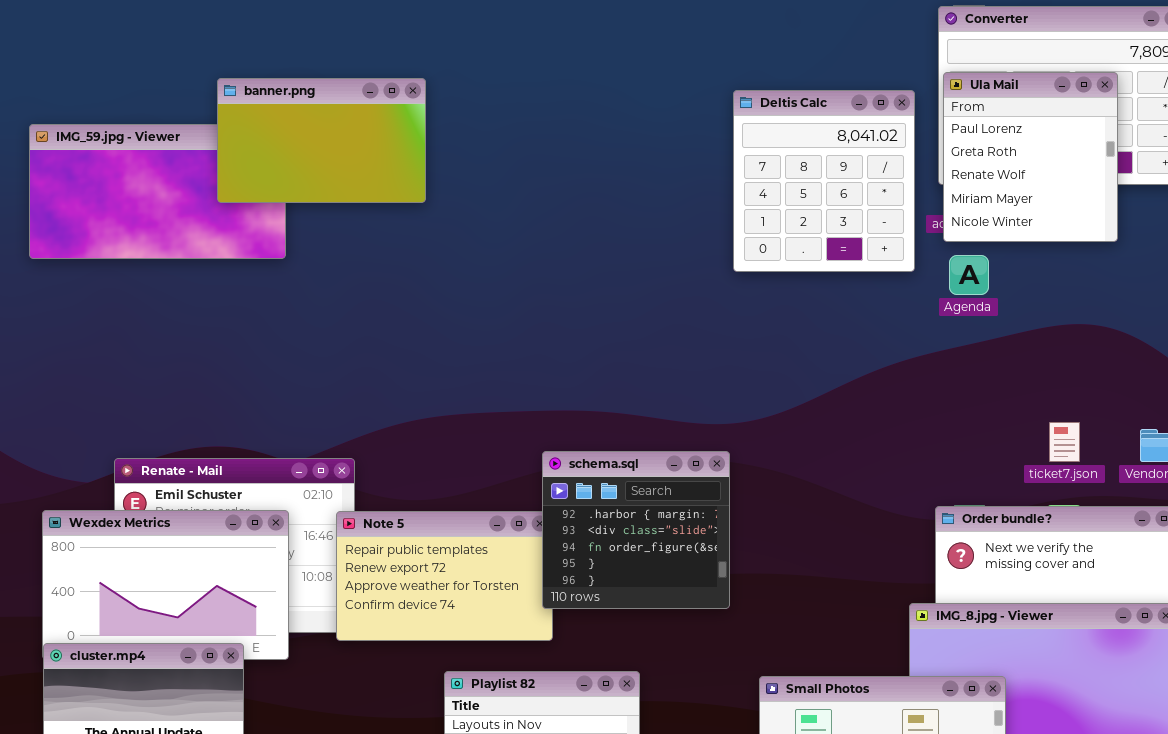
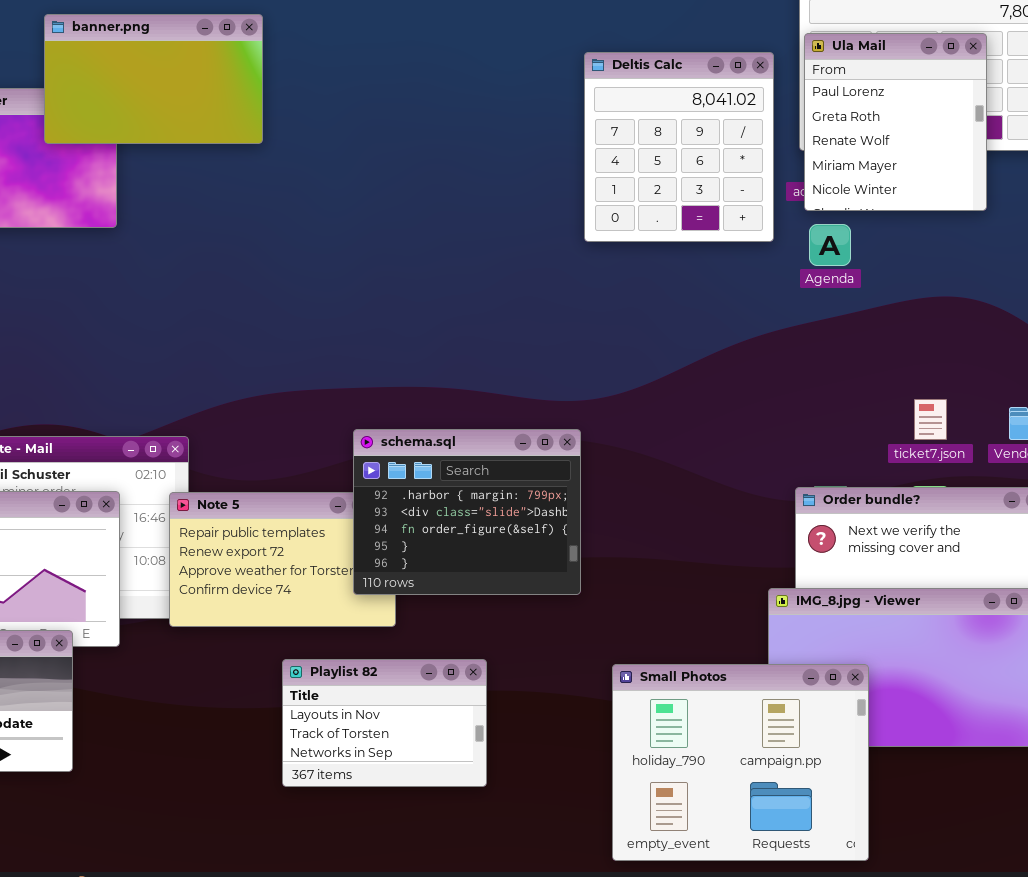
banner.png: [217,78,426,203] -> [44,14,263,144], moved
schema.sql: [542,451,730,609] -> [353,429,581,595], resized

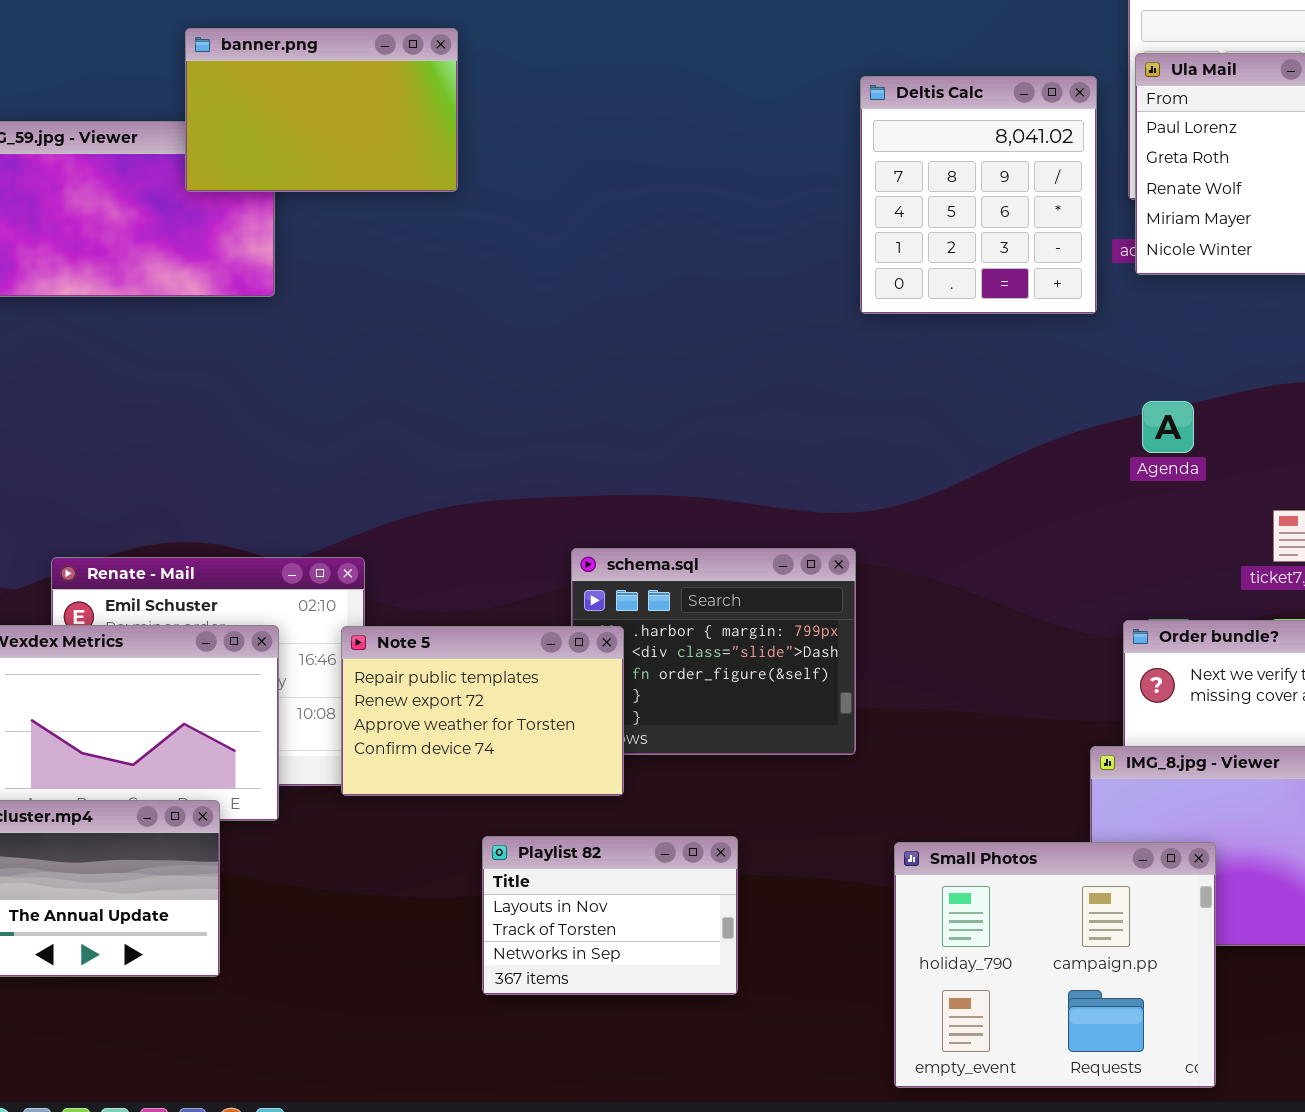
Agenda: [809,224,851,266] -> [1142,401,1194,453], moved
Note 5: [169,492,396,627] -> [341,626,624,796], raised

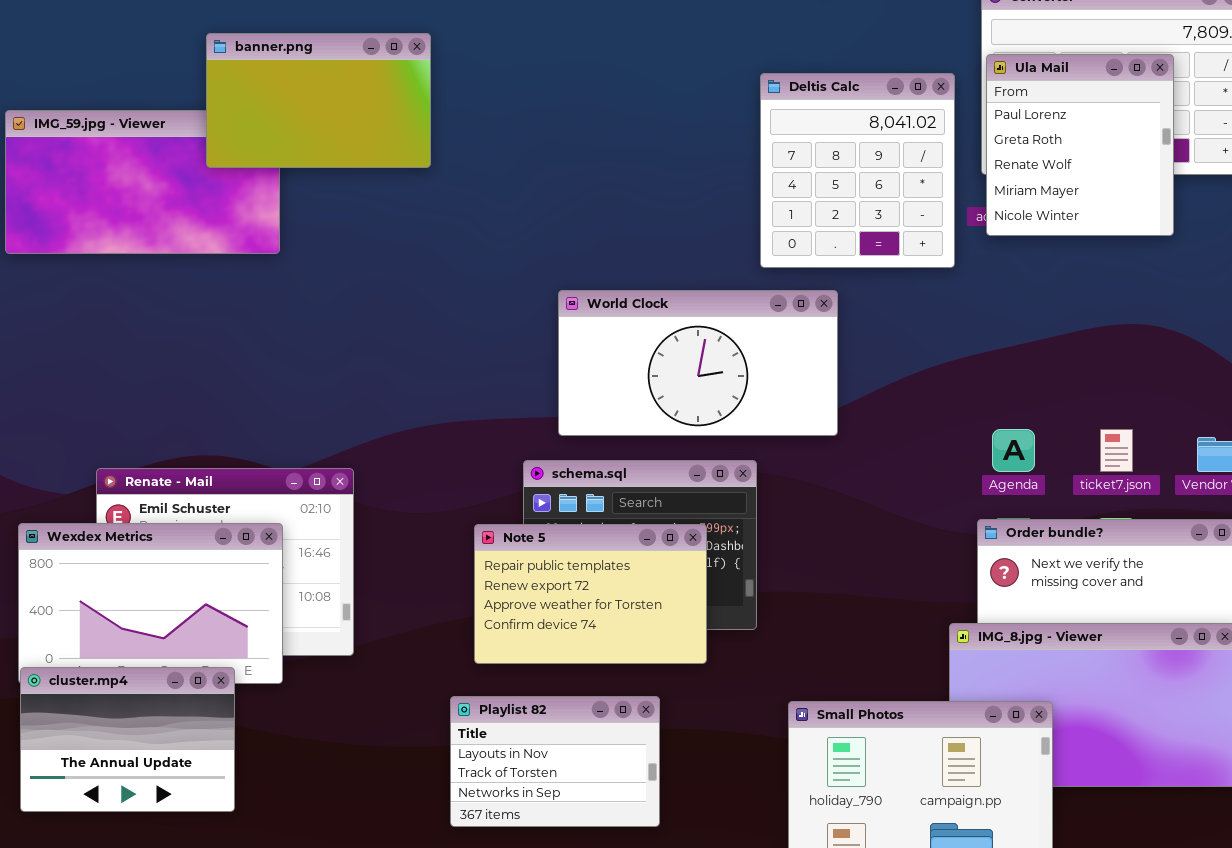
World Clock: none -> [558,290,838,436], opened
Agenda: [1142,401,1194,453] -> [992,429,1035,472], moved
Note 5: [341,626,624,796] -> [474,524,707,664], moved

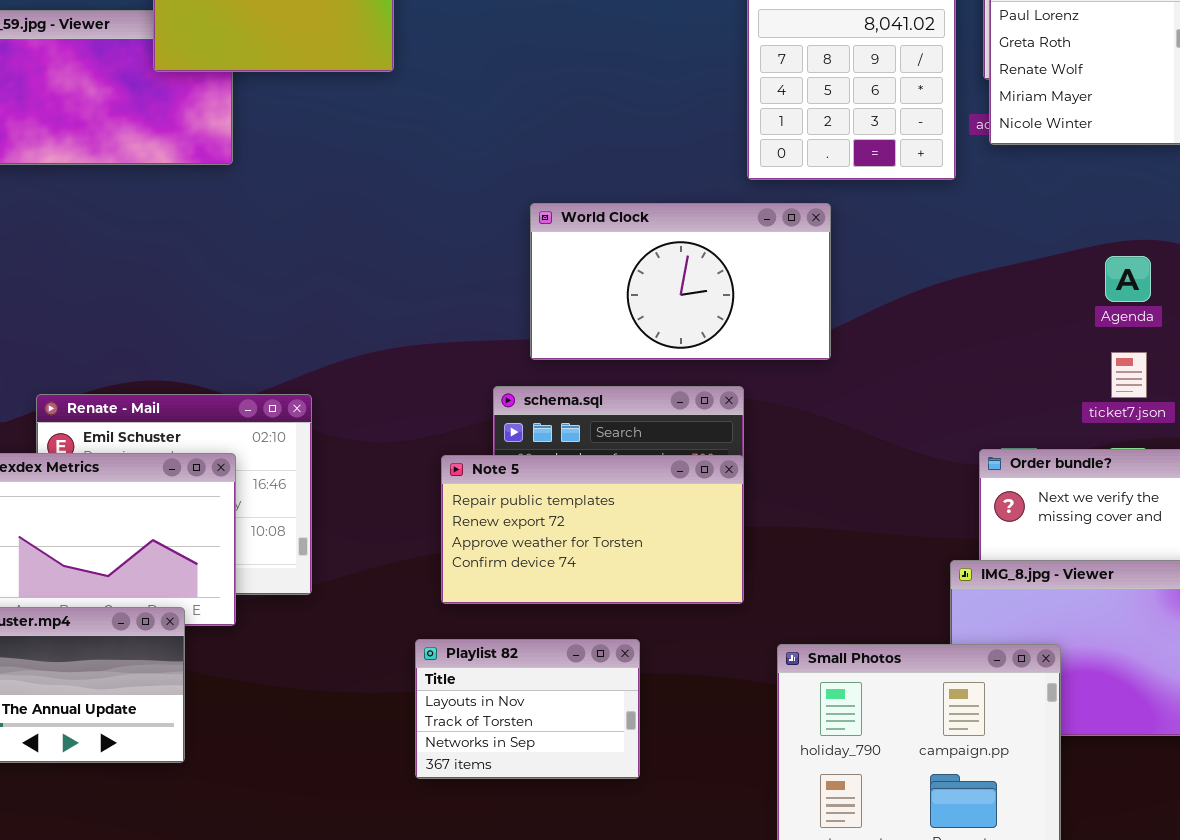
Agenda: [992,429,1035,472] -> [1105,256,1151,302], moved
Note 5: [474,524,707,664] -> [441,455,744,604], resized

